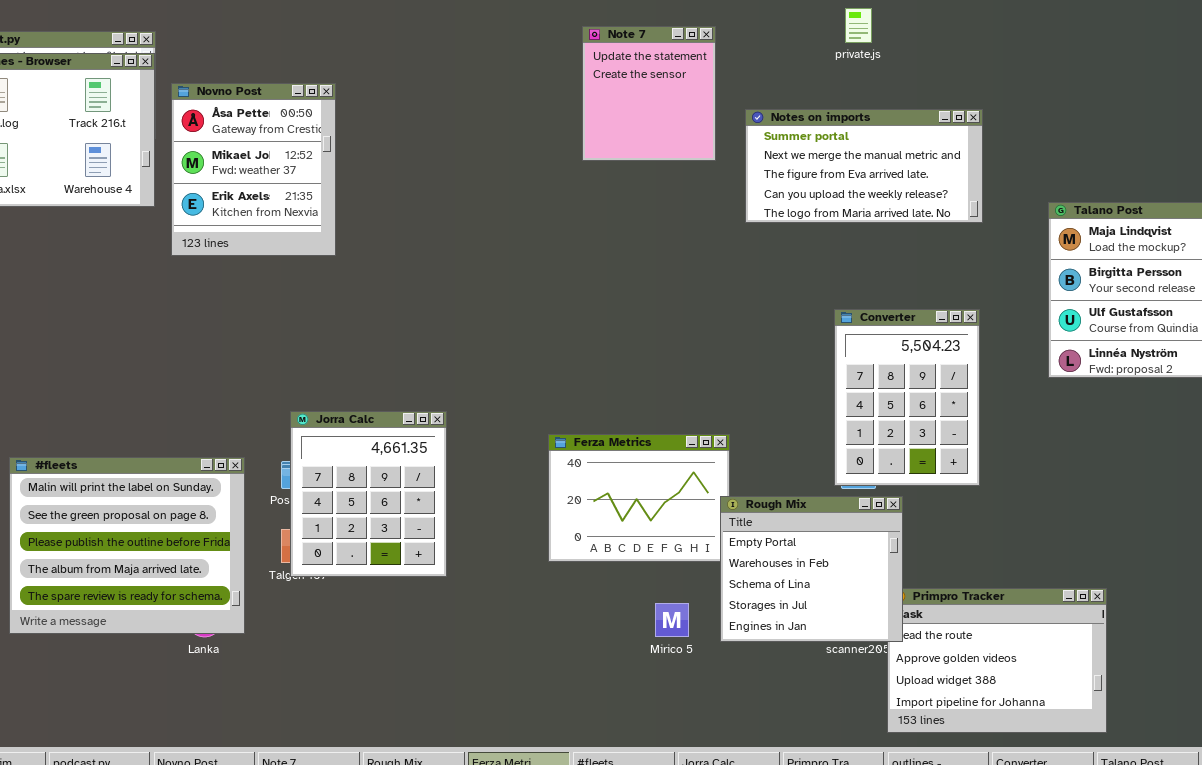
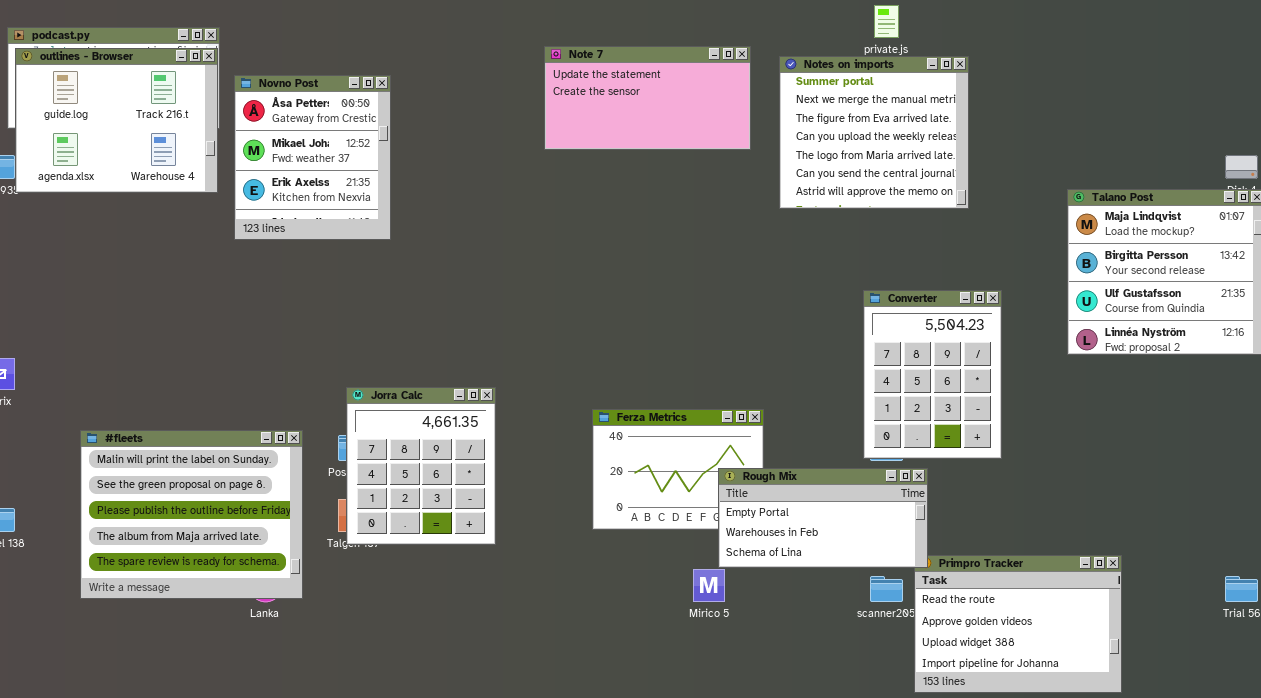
Note 7: [582,26,716,161] -> [544,46,751,150], resized
Notes on imports: [745,109,983,223] -> [779,56,969,209], resized
Rough Mix: [720,496,903,642] -> [718,468,928,568], resized

